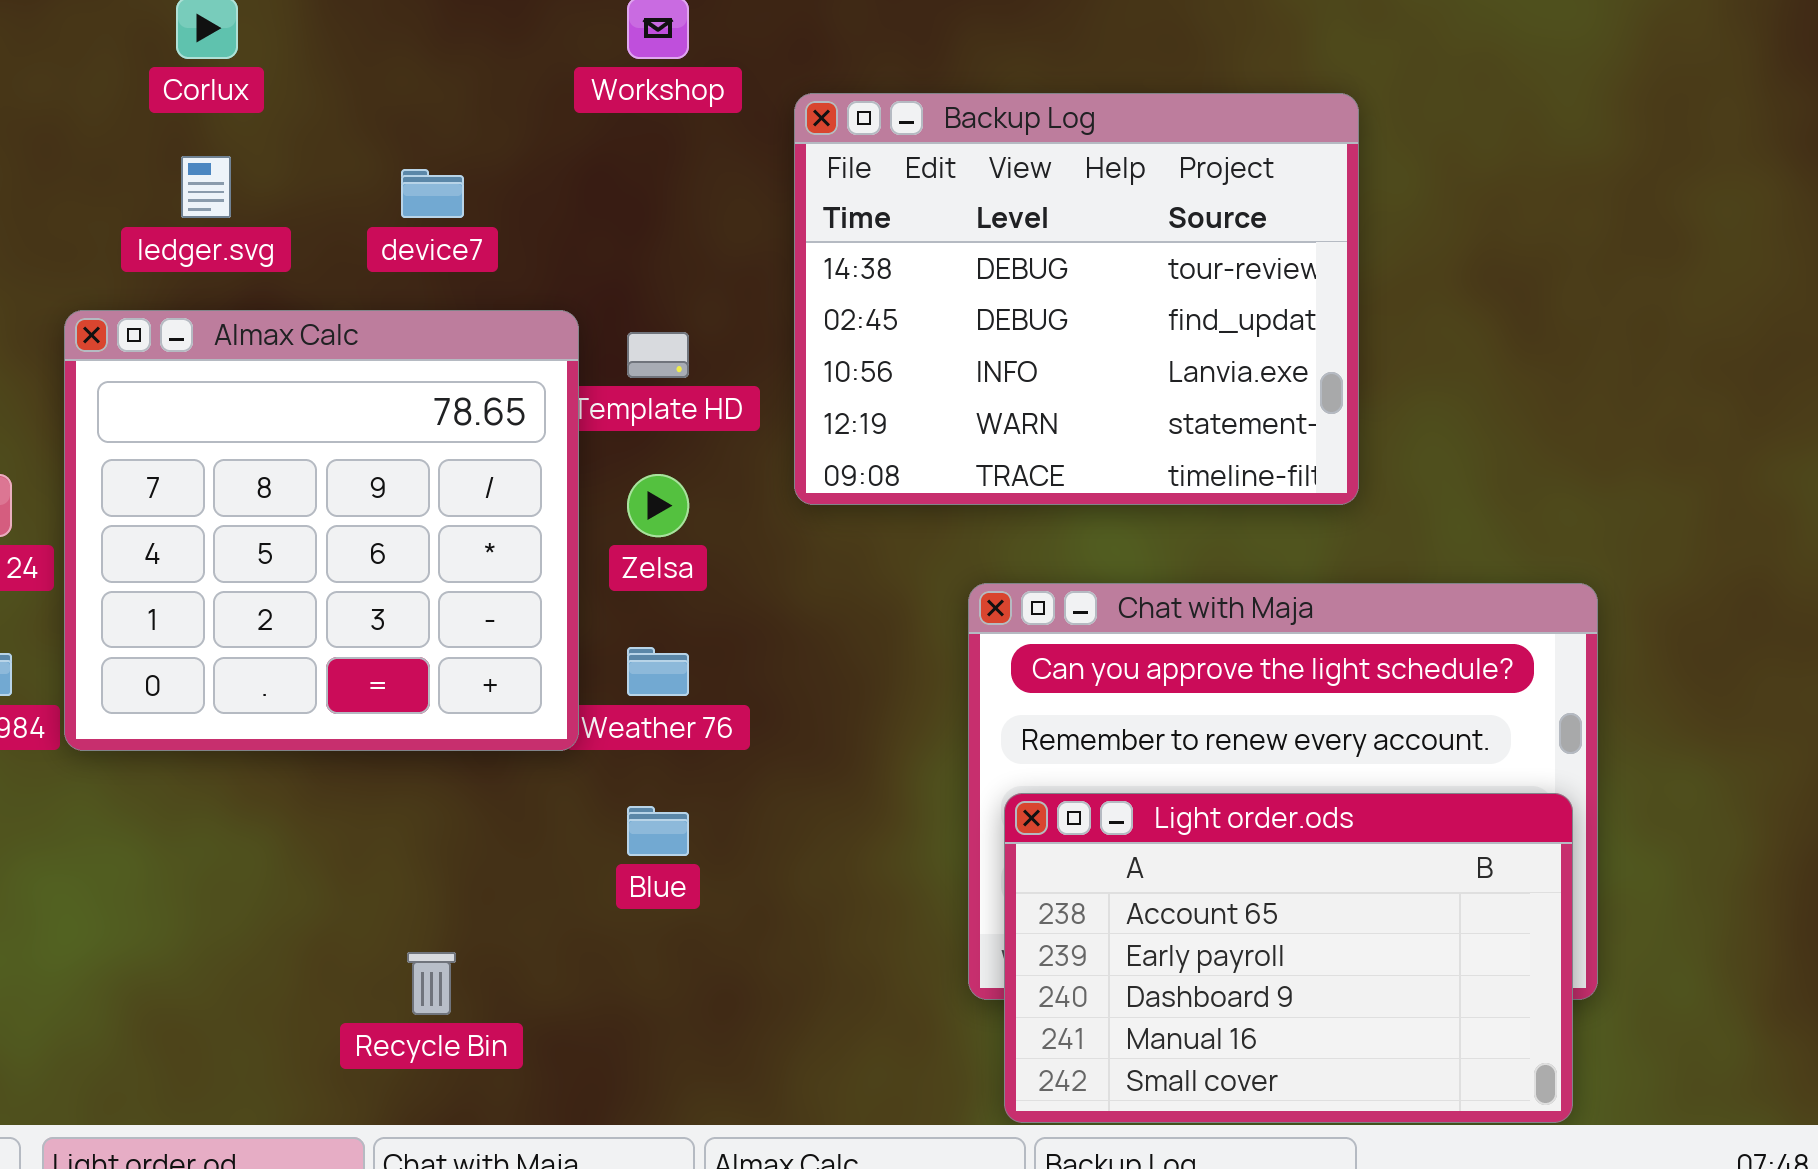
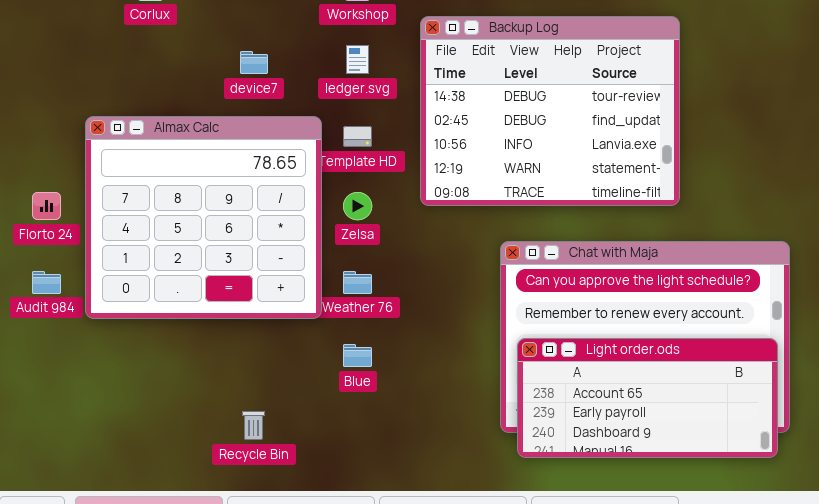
ledger.svg: [181,156,231,218] -> [346,45,369,74], moved
Light order.ods: [1004,793,1573,1123] -> [517,338,778,458], resized

